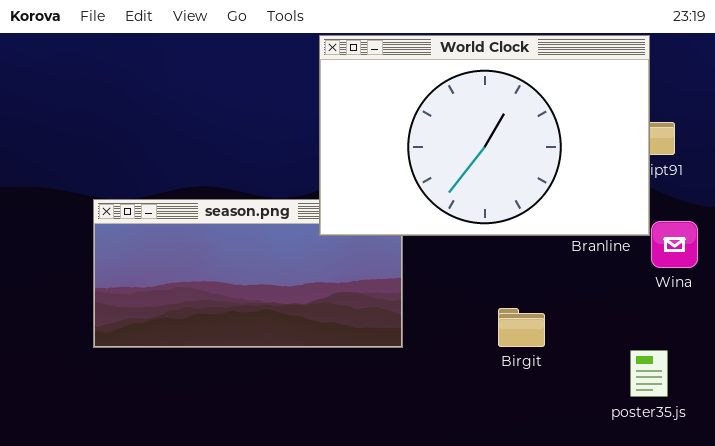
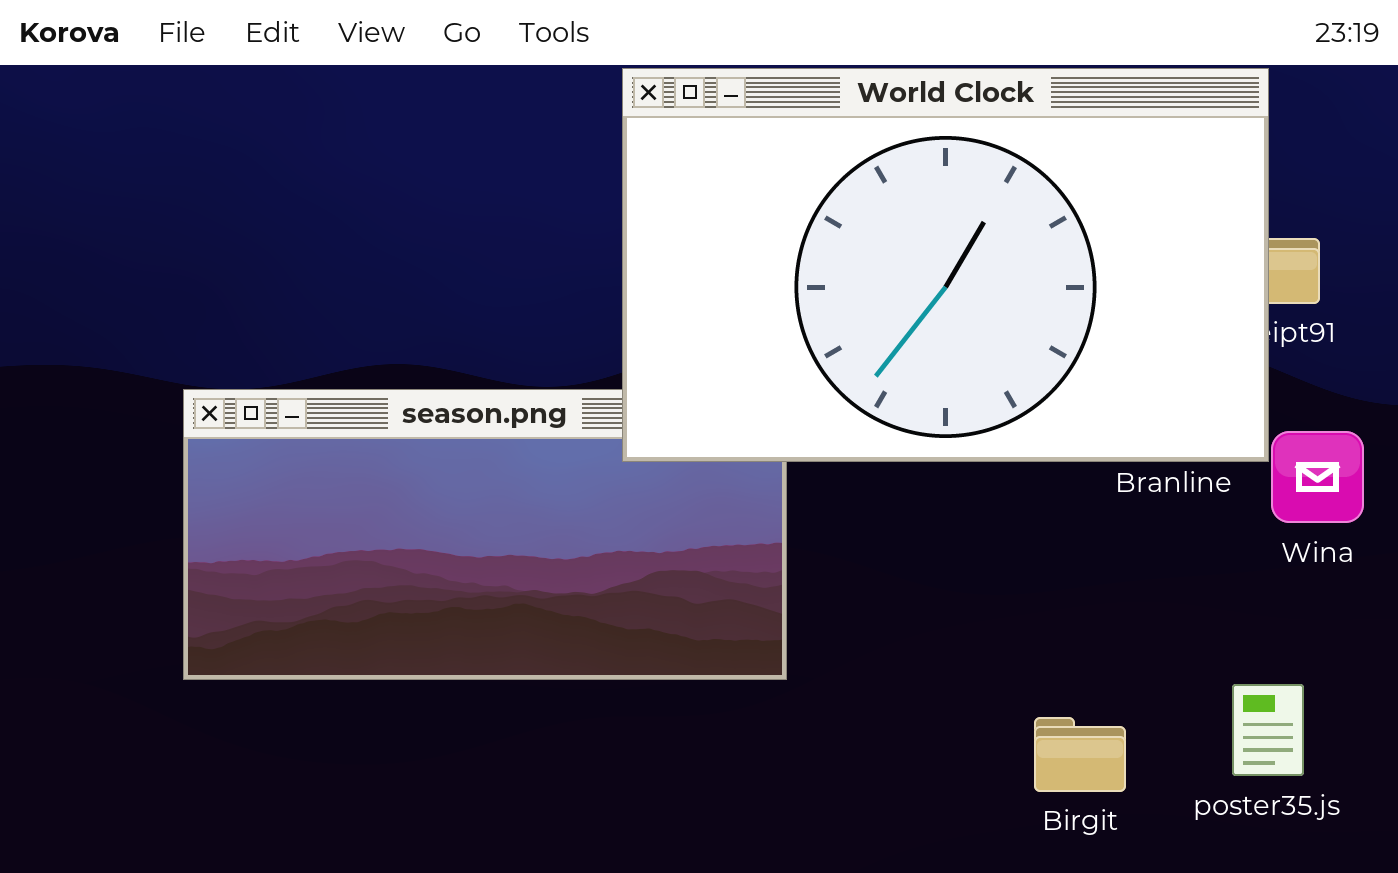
Birgit: [498,308,545,347] -> [1034,717,1126,792], moved

